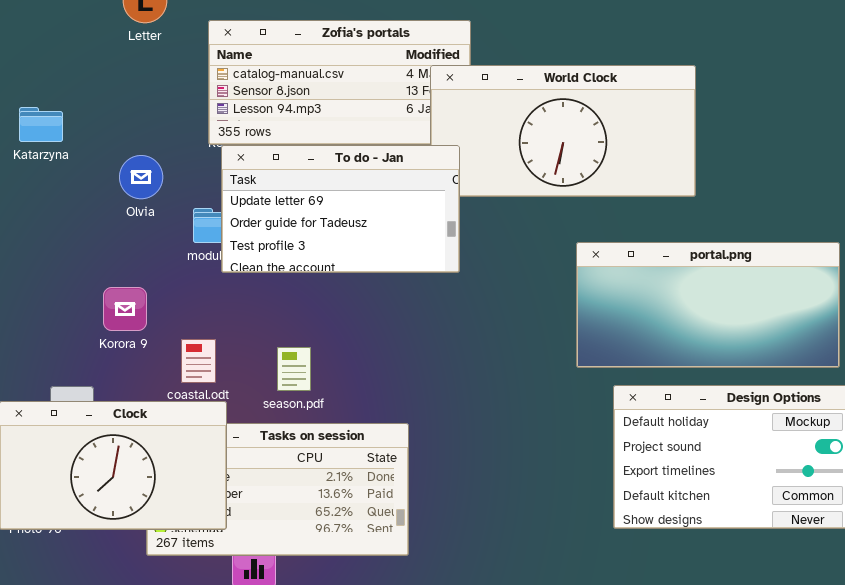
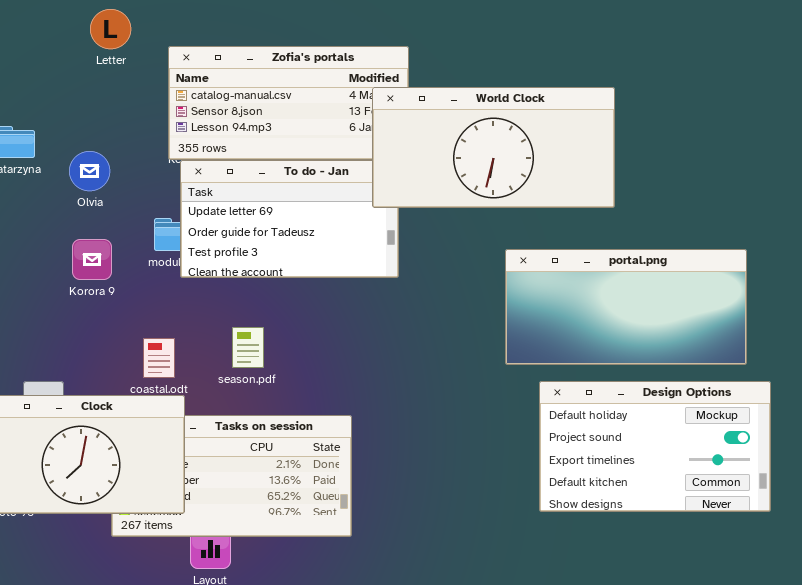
World Clock: [430,65,696,197] -> [372,87,615,208], raised
Olvia: [119,155,163,199] -> [69,151,110,191], moved
Korora 9: [103,287,147,331] -> [72,239,112,280], moved
season.pdf: [277,347,311,391] -> [232,327,264,368], moved

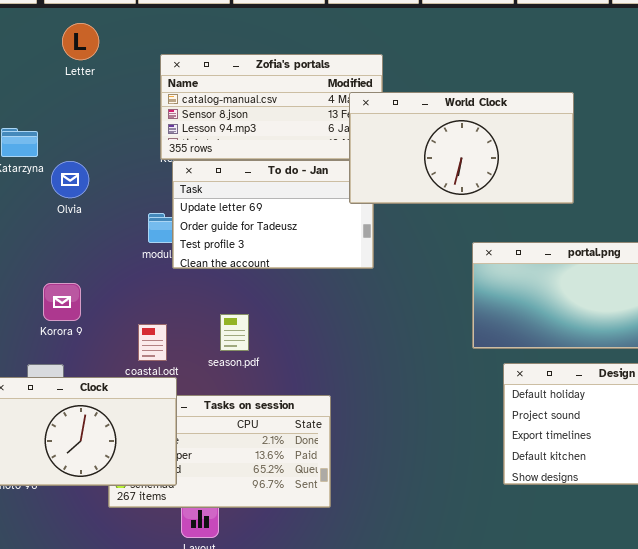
Letter: [90,9,131,49] -> [62,23,99,60], moved
Olvia: [69,151,110,191] -> [51,161,89,198], moved
Korora 9: [72,239,112,280] -> [43,283,81,321], moved

